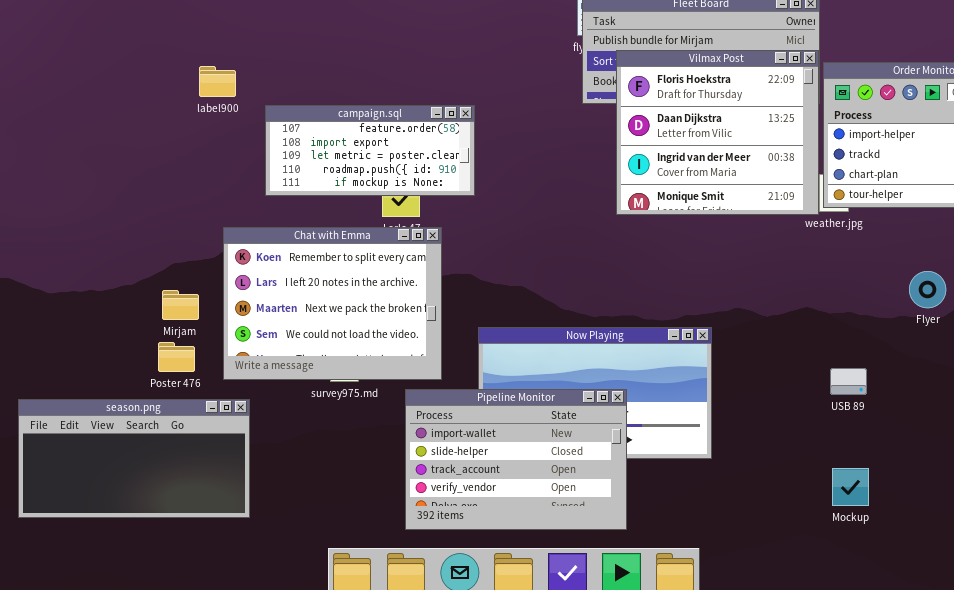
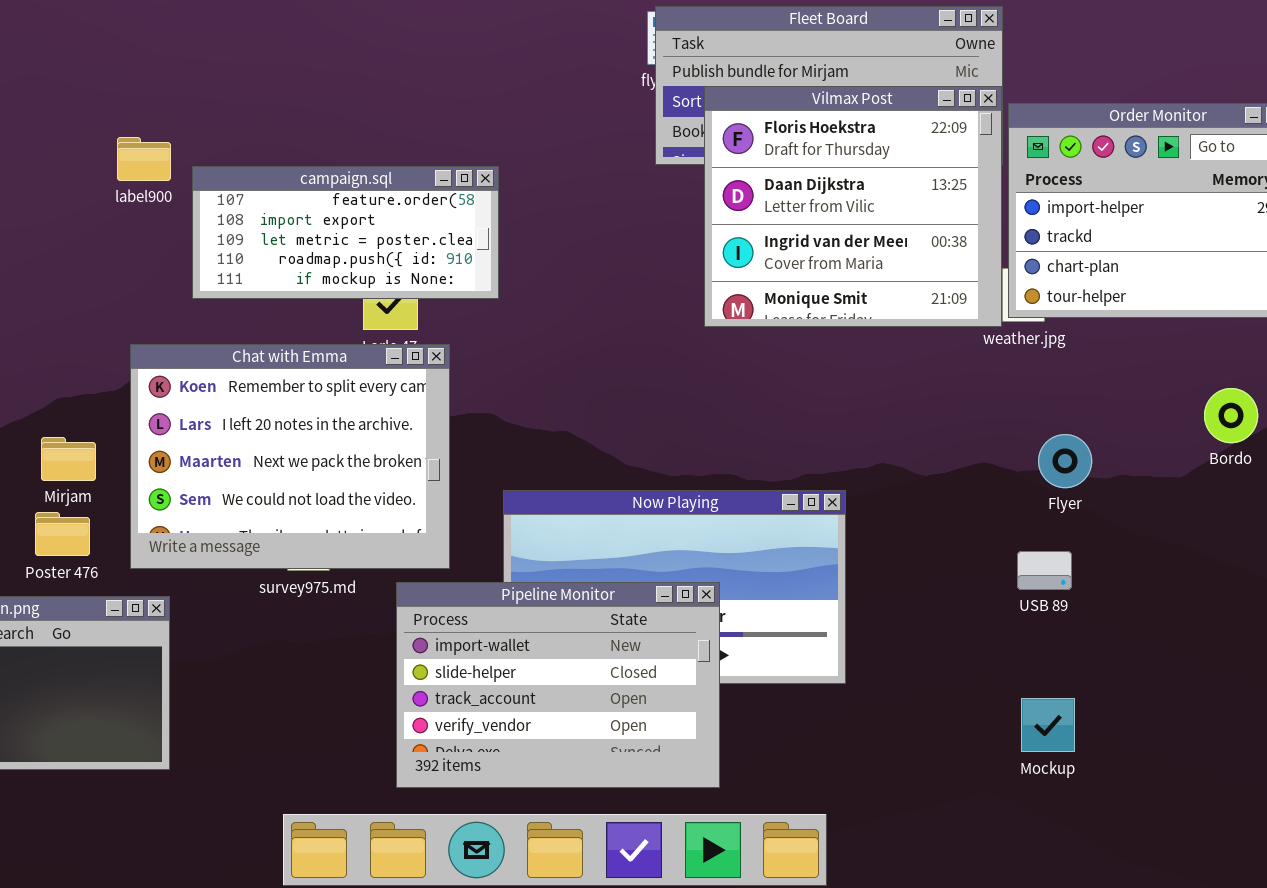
label900: [199,66,236,97] -> [117,137,171,181], moved
Flyer: [909,271,946,308] -> [1038,434,1092,488], moved

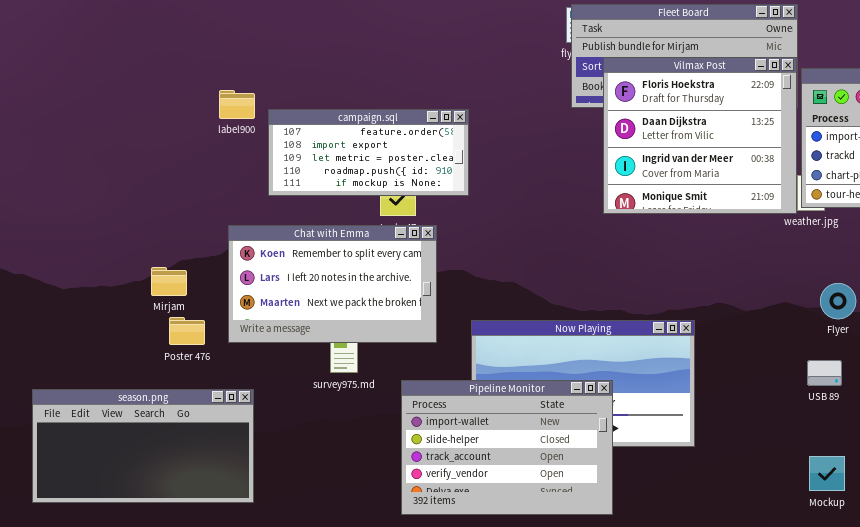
Chat with Emma: [130,344,450,569] -> [228,225,437,343], resized
Mirjam: [41,437,96,481] -> [151,267,187,296], moved
Poster 476: [35,512,90,556] -> [169,317,205,345], moved

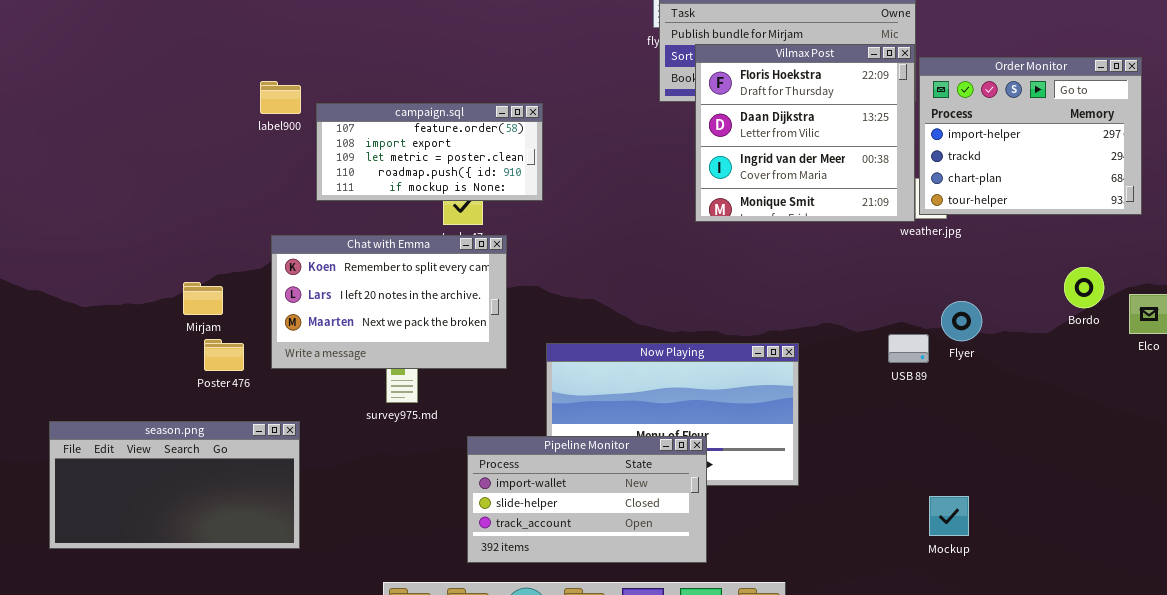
USB 89: [807,360,842,386] -> [888,334,929,363], moved
Pipeline Monitor: [401,380,613,515] -> [467,436,707,563], resized

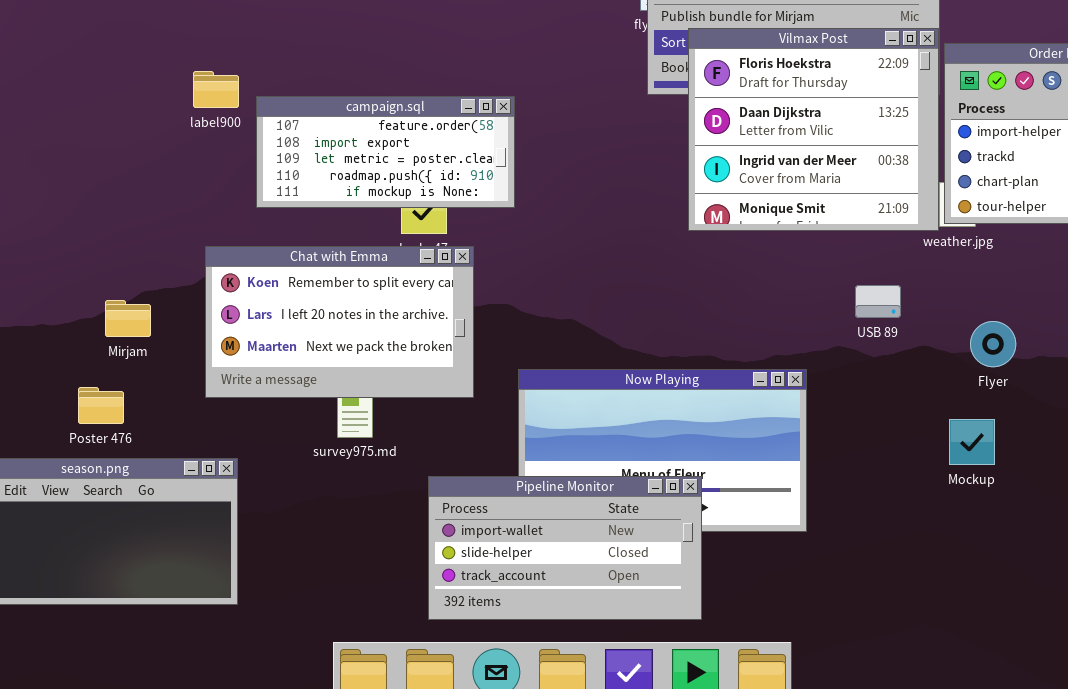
USB 89: [888,334,929,363] -> [855,285,901,318], moved
Poster 476: [204,339,244,371] -> [78,387,124,424], moved
Mockup: [929,496,969,536] -> [949,419,995,465], moved

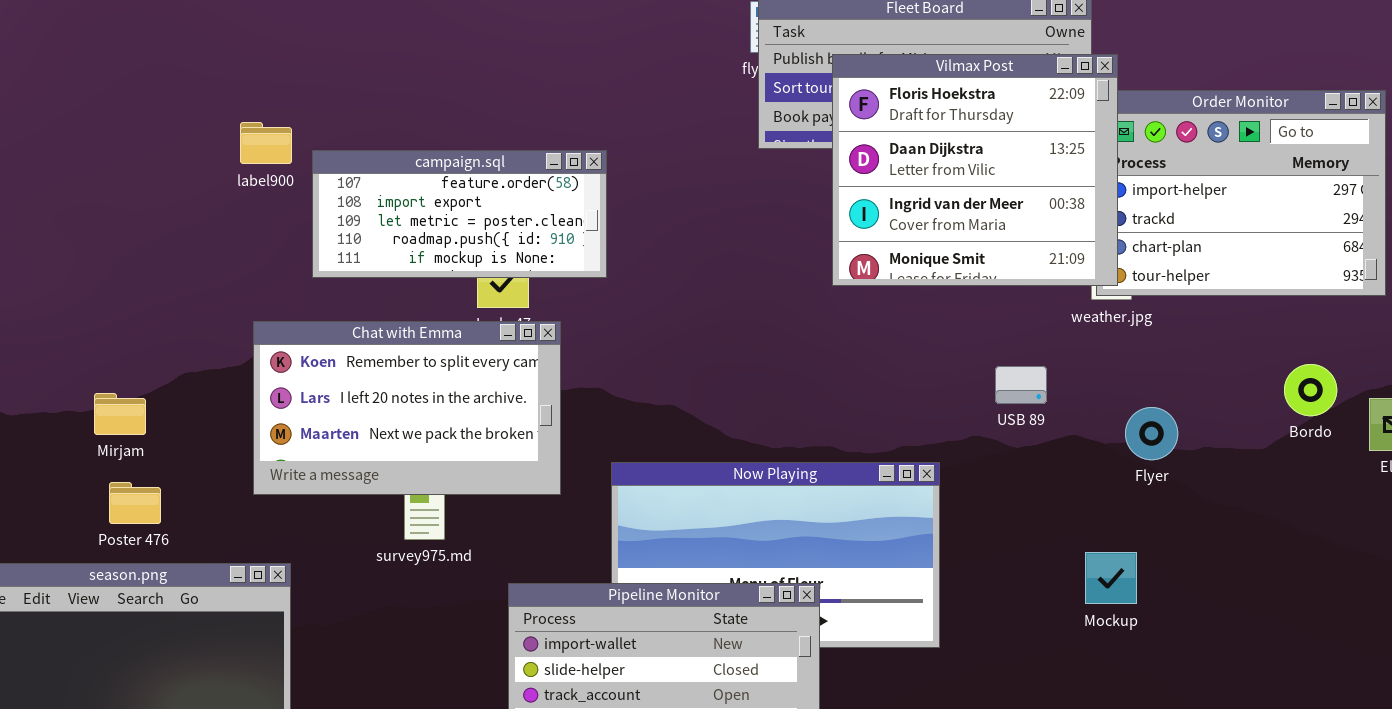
Vilmax Post: [688,28,939,231] -> [832,54,1118,286], moved
Mirjam: [105,300,151,337] -> [94,393,146,435], moved
Mockup: [949,419,995,465] -> [1085,552,1137,604], moved

